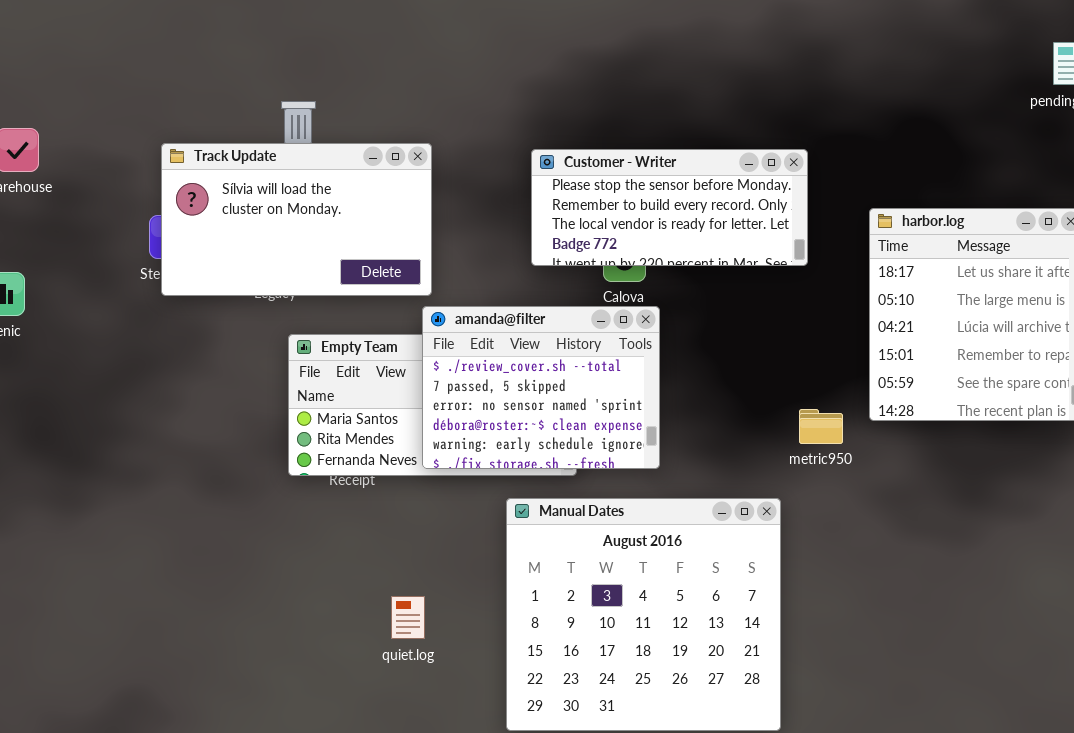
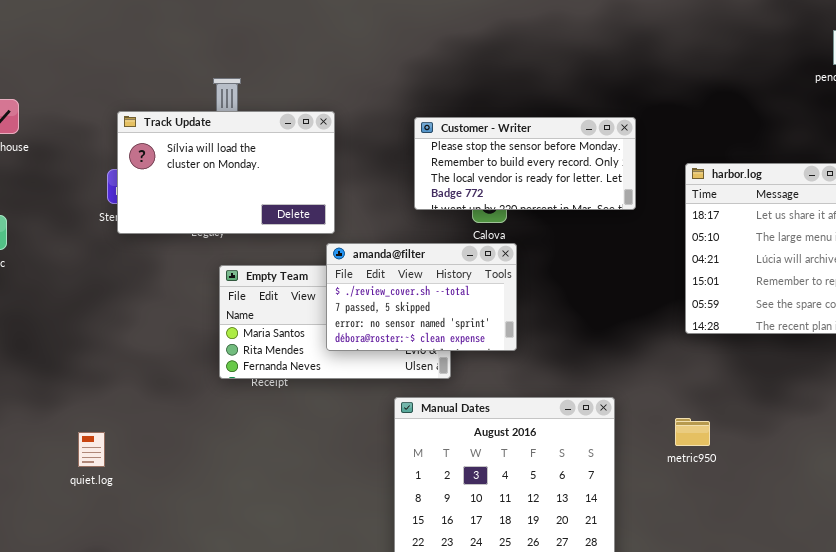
amanda@filter: [422,306,660,469] -> [326,243,517,351], resized
metric950: [799,409,843,444] -> [675,418,710,446], moved
quiet.log: [391,596,425,639] -> [78,432,105,467], moved

